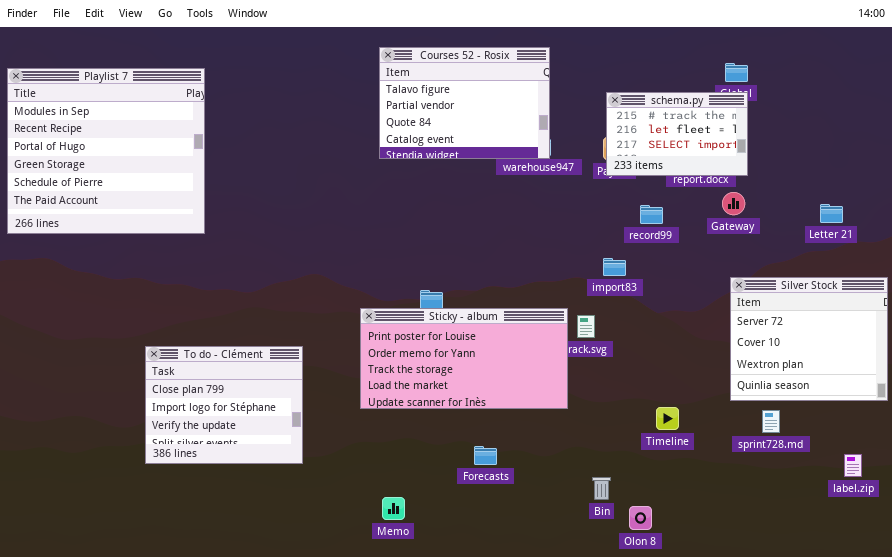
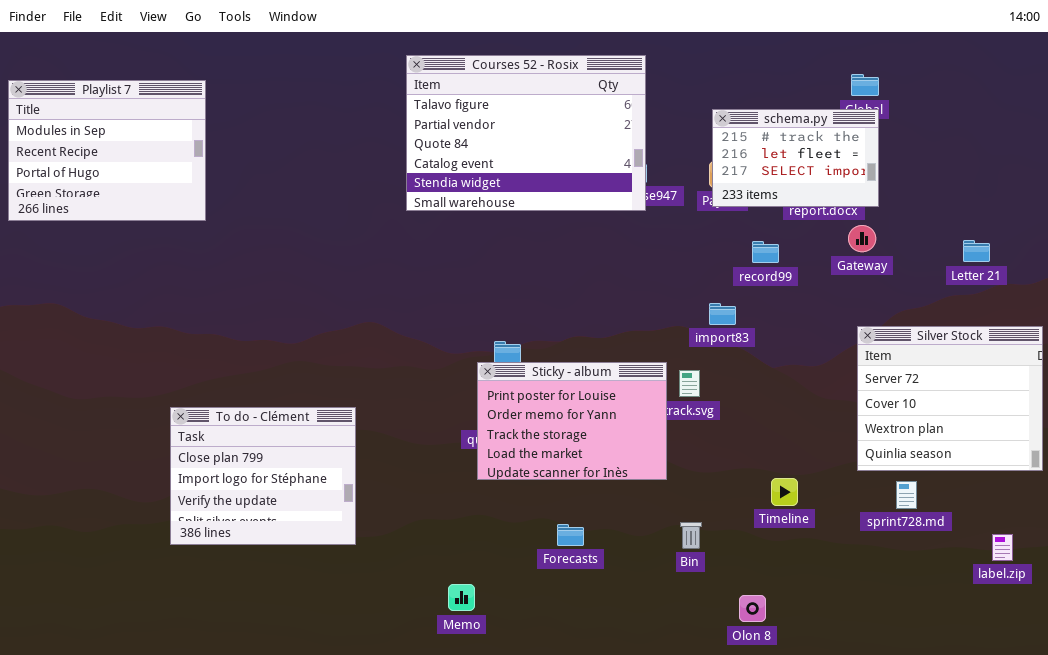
Courses 52 - Rosix: [379,47,550,159] -> [406,55,646,211], resized
Playlist 7: [7,68,205,234] -> [8,80,206,221], resized
Sticky - album: [360,308,568,409] -> [477,362,667,480], resized
Bin: [592,477,611,500] -> [680,522,702,549], moved

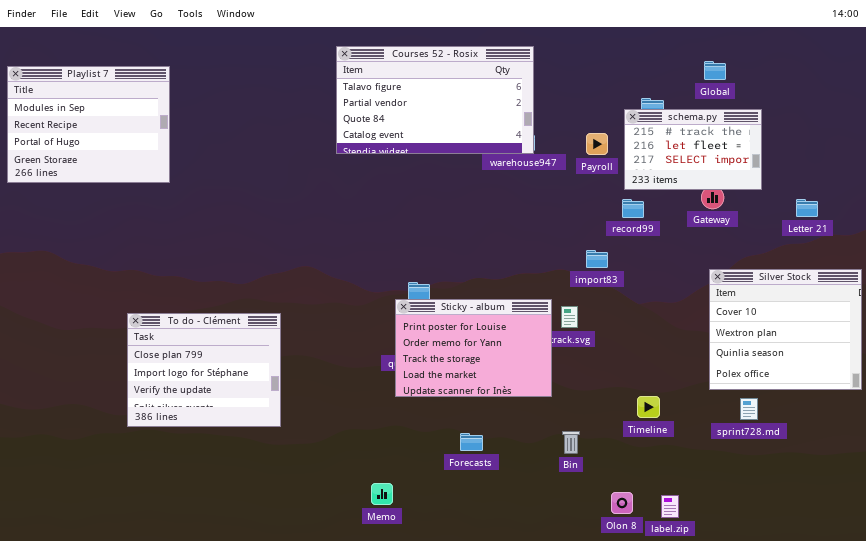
Courses 52 - Rosix: [406,55,646,211] -> [336,46,534,154], resized
schema.py: [712,109,879,207] -> [624,109,762,190], moved
Silver Stock: [857,326,1043,471] -> [709,269,862,390], scrolled down 1 row
To do - Clément: [170,407,356,545] -> [127,313,281,427], moved
label.zip: [992,534,1013,561] -> [661,495,679,518], moved

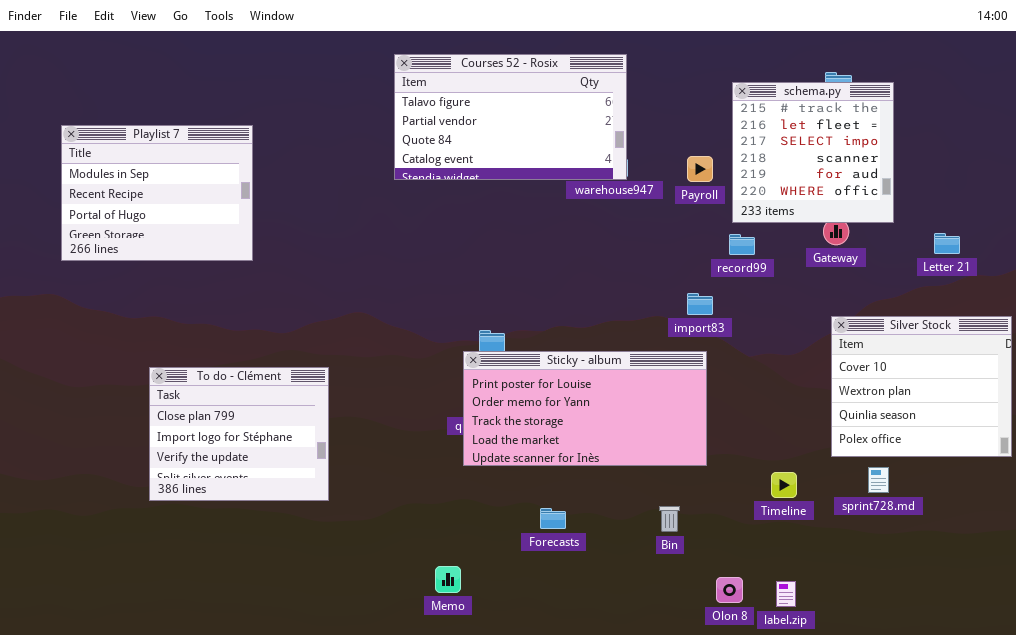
Playlist 7: [7,66,170,183] -> [61,125,253,261], moved
schema.py: [624,109,762,190] -> [732,82,894,223], resized
Sticky - album: [395,299,552,397] -> [463,351,707,466], resized
Timeline: [637,396,660,418] -> [771,472,797,498], moved

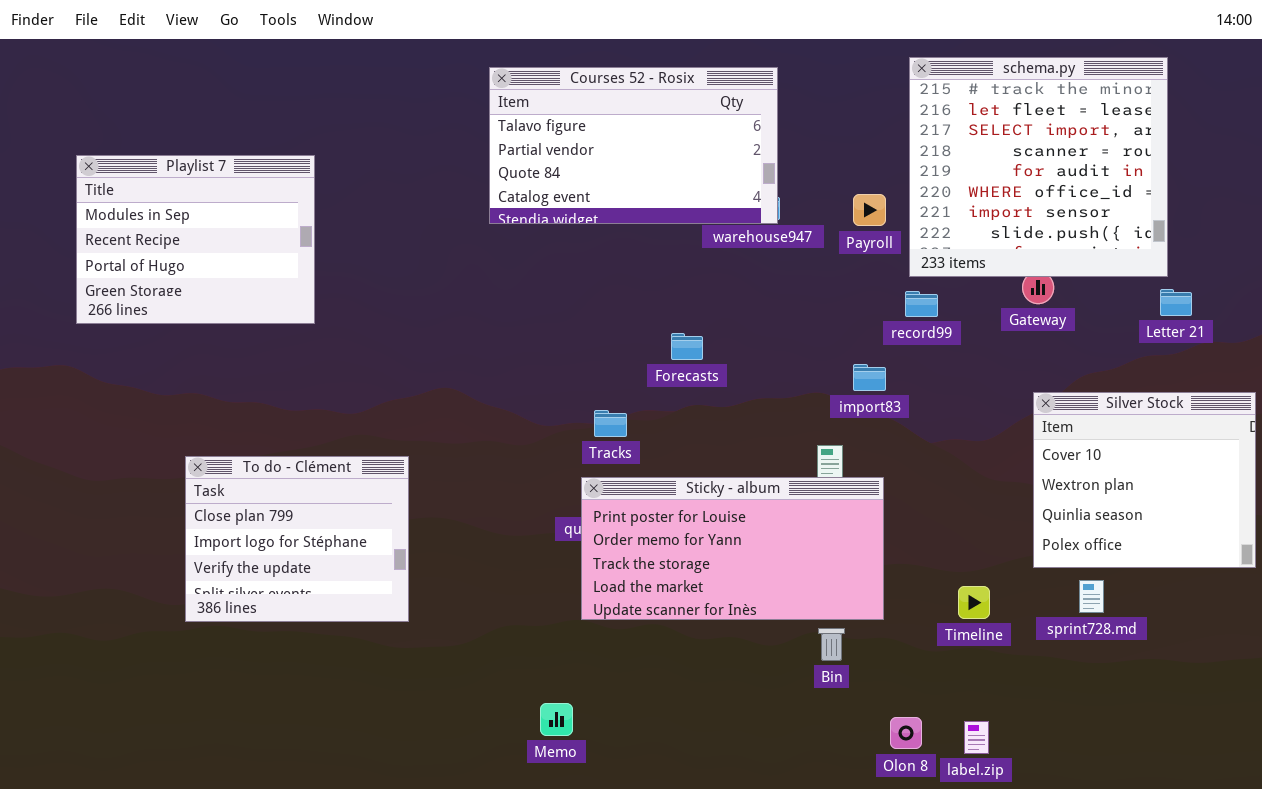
schema.py: [732,82,894,223] -> [909,57,1168,277], resized
Sticky - album: [463,351,707,466] -> [581,477,884,620], moved
Forecasts: [540,508,566,529] -> [671,333,703,360], moved

